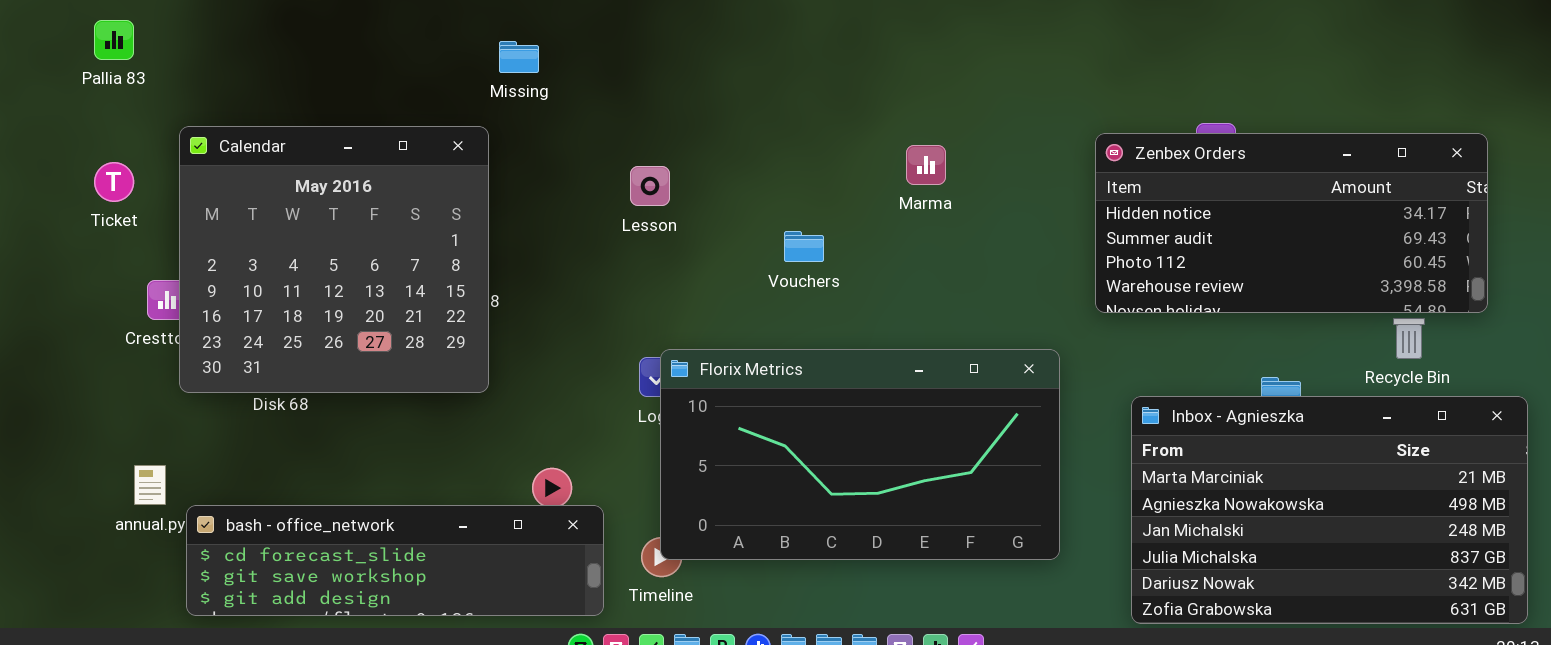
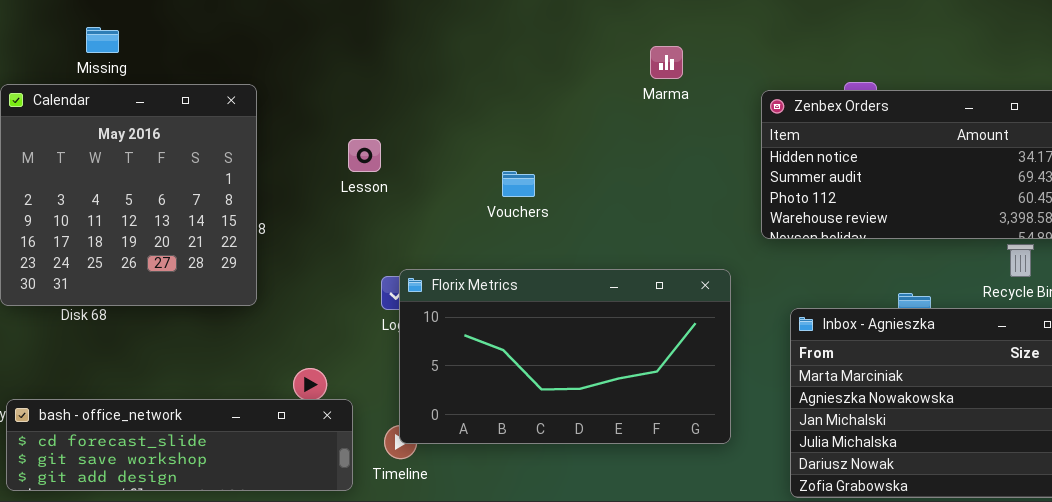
Missing: [499,41,539,73] -> [86,27,119,53], moved
Marma: [906,145,946,185] -> [650,46,683,79], moved
Lesson: [630,166,670,206] -> [348,139,381,172], moved

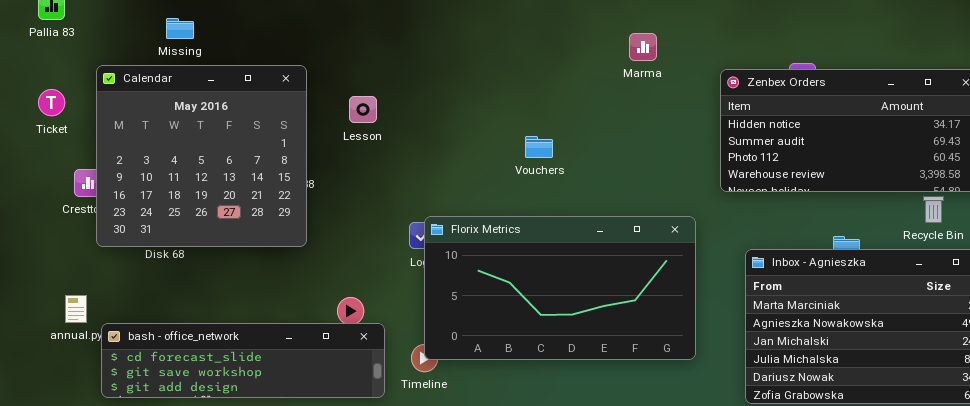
Lesson: [348,139,381,172] -> [349,96,377,123], moved
Vouchers: [502,171,535,197] -> [525,136,553,158], moved

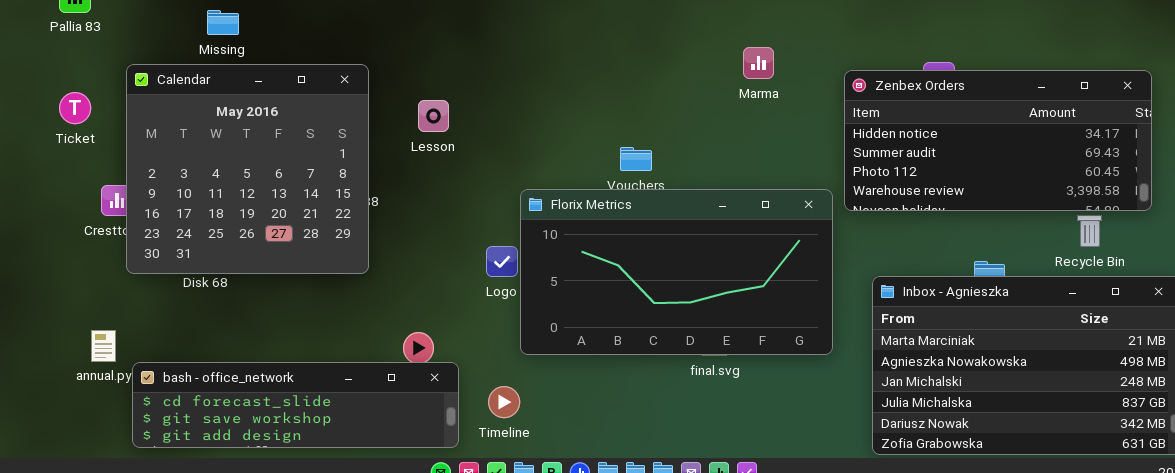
Marma: [629,33,657,61] -> [743,47,774,79], moved
Florix Metrics: [424,216,696,360] -> [520,189,833,355], moved

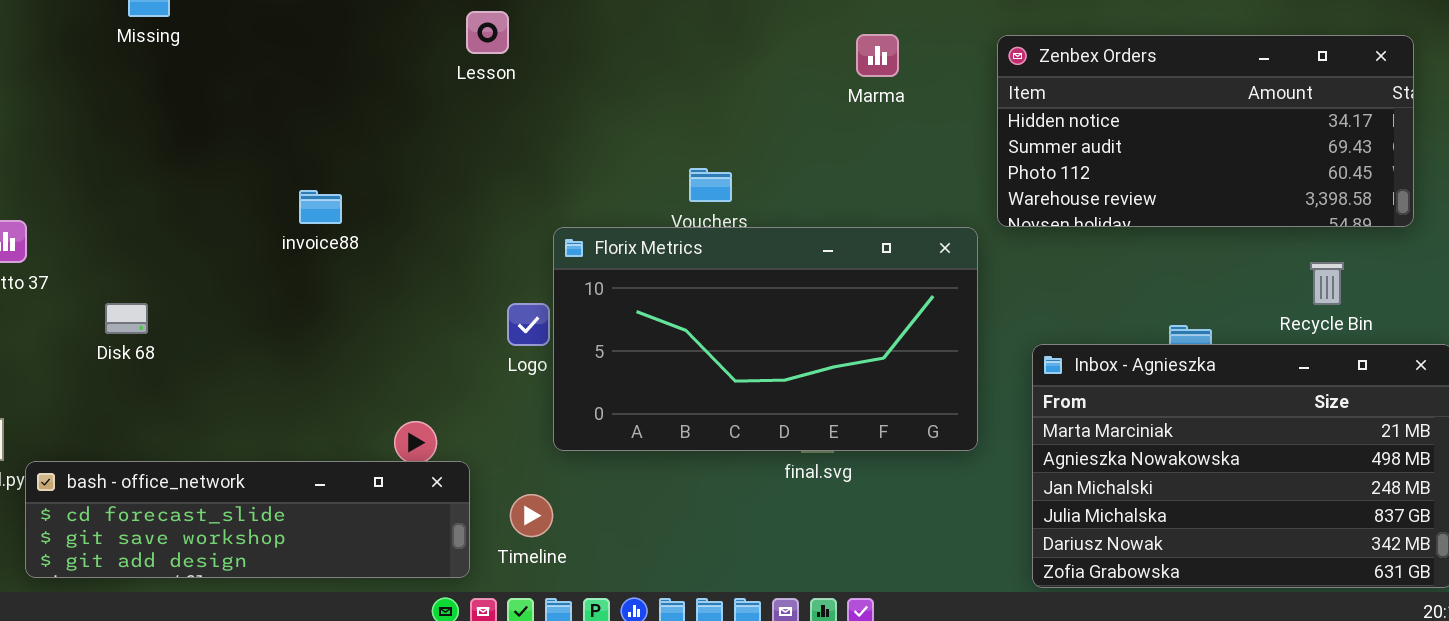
Calendar: [126,64,369,274] -> none, closed
Zenbex Orders: [844,70,1152,211] -> [997,35,1414,227], moved
Lesson: [418,100,449,132] -> [466,11,509,54], moved

